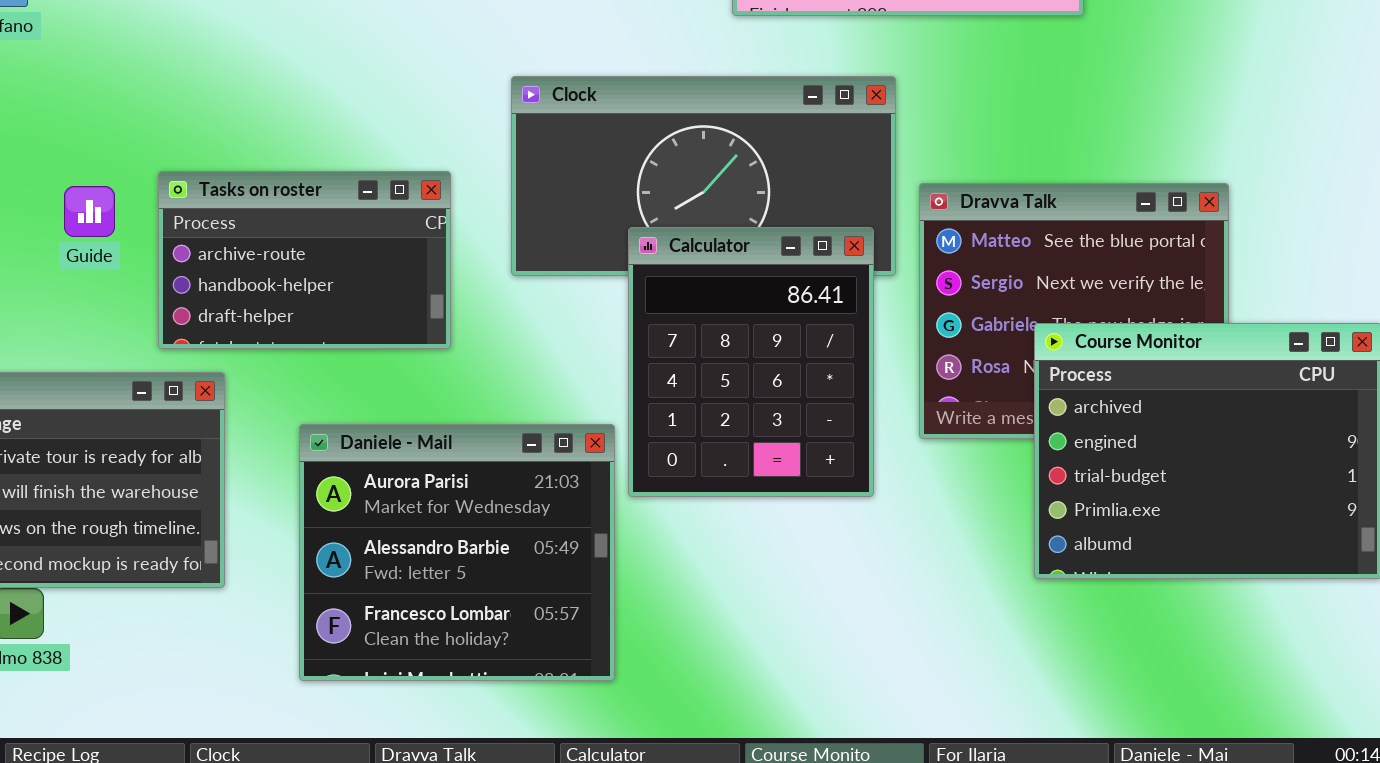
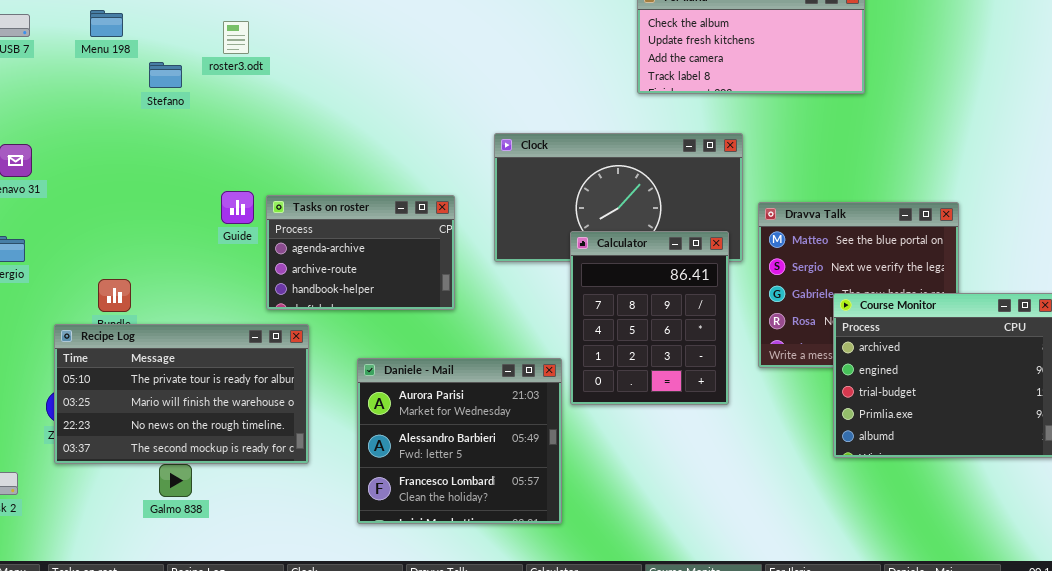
Tasks on roster: [158,171,451,349] -> [266,195,455,310], scrolled up 1 row
Guide: [64,186,115,237] -> [221,191,254,224], moved

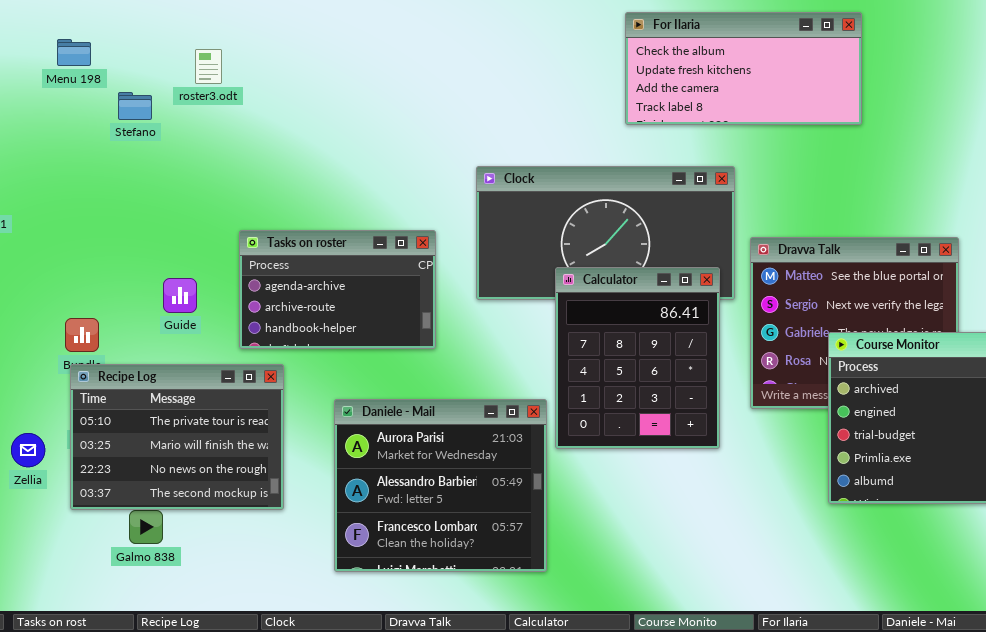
Guide: [221,191,254,224] -> [163,278,197,313], moved
Recipe Log: [54,324,309,464] -> [70,364,284,510], resized

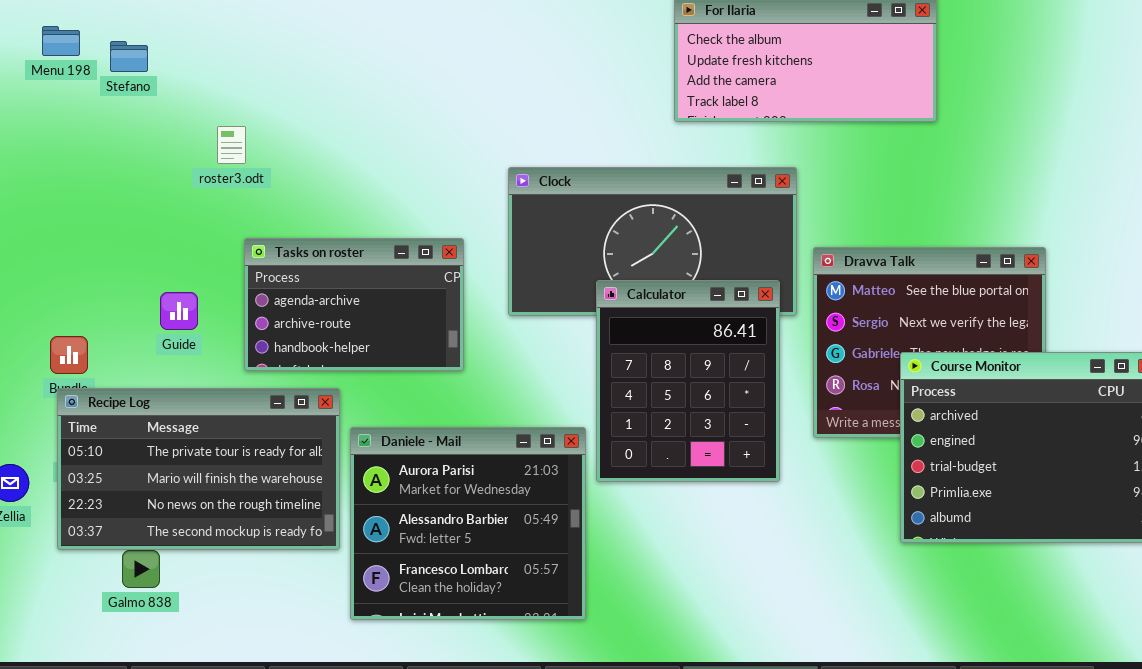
roster3.odt: [195,49,222,84] -> [217,126,246,164], moved
Stefano: [118,92,152,120] -> [110,41,148,72], moved
Recipe Log: [70,364,284,510] -> [57,388,340,550], resized

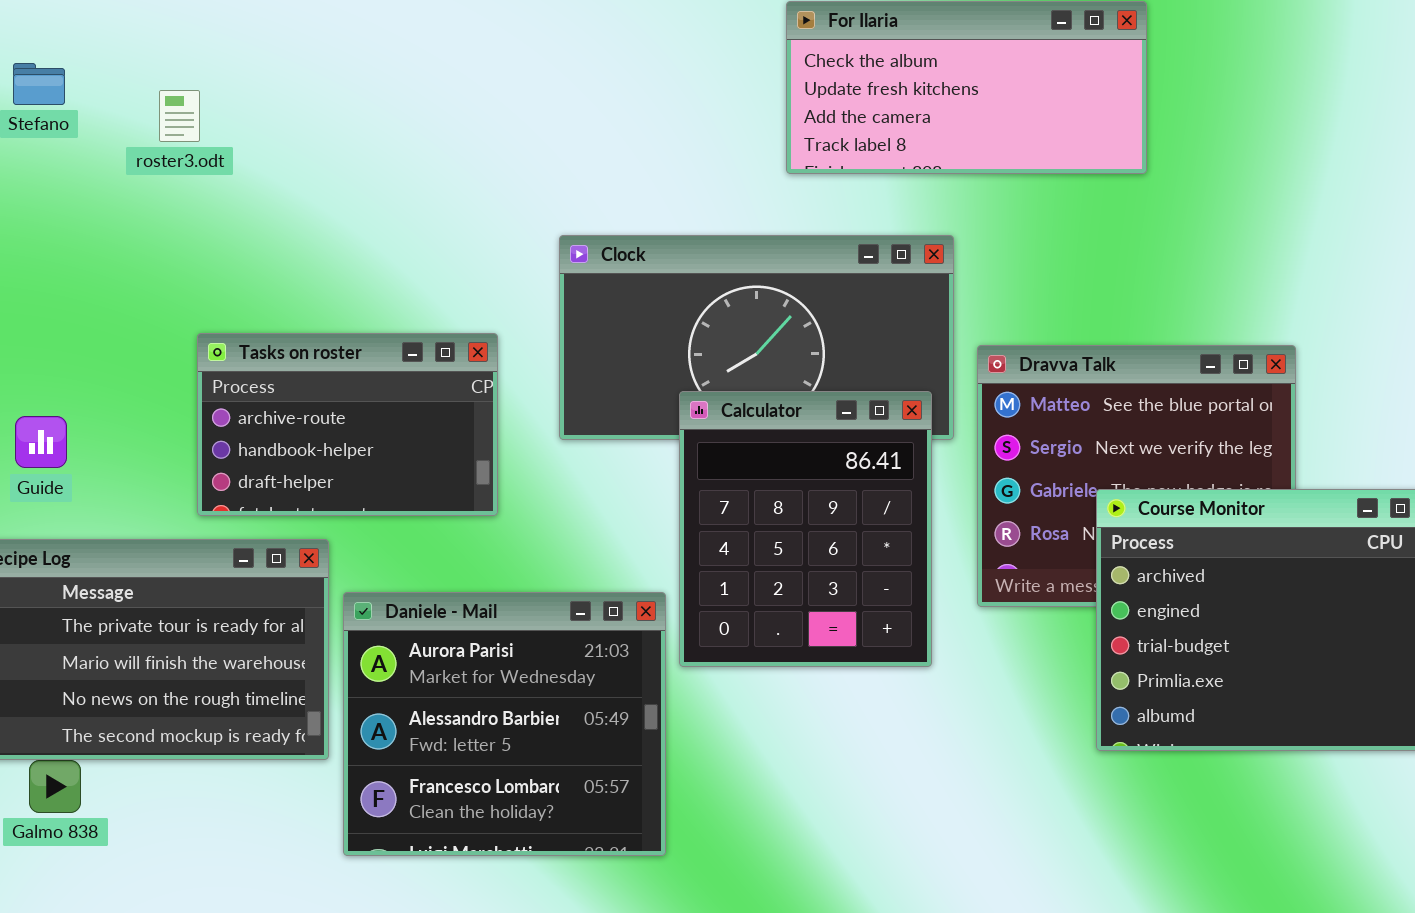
roster3.odt: [217,126,246,164] -> [159,90,200,142], moved
Tasks on roster: [244,238,464,371] -> [197,333,498,516], scrolled down 1 row
Guide: [160,292,198,330] -> [15,416,67,468], moved

